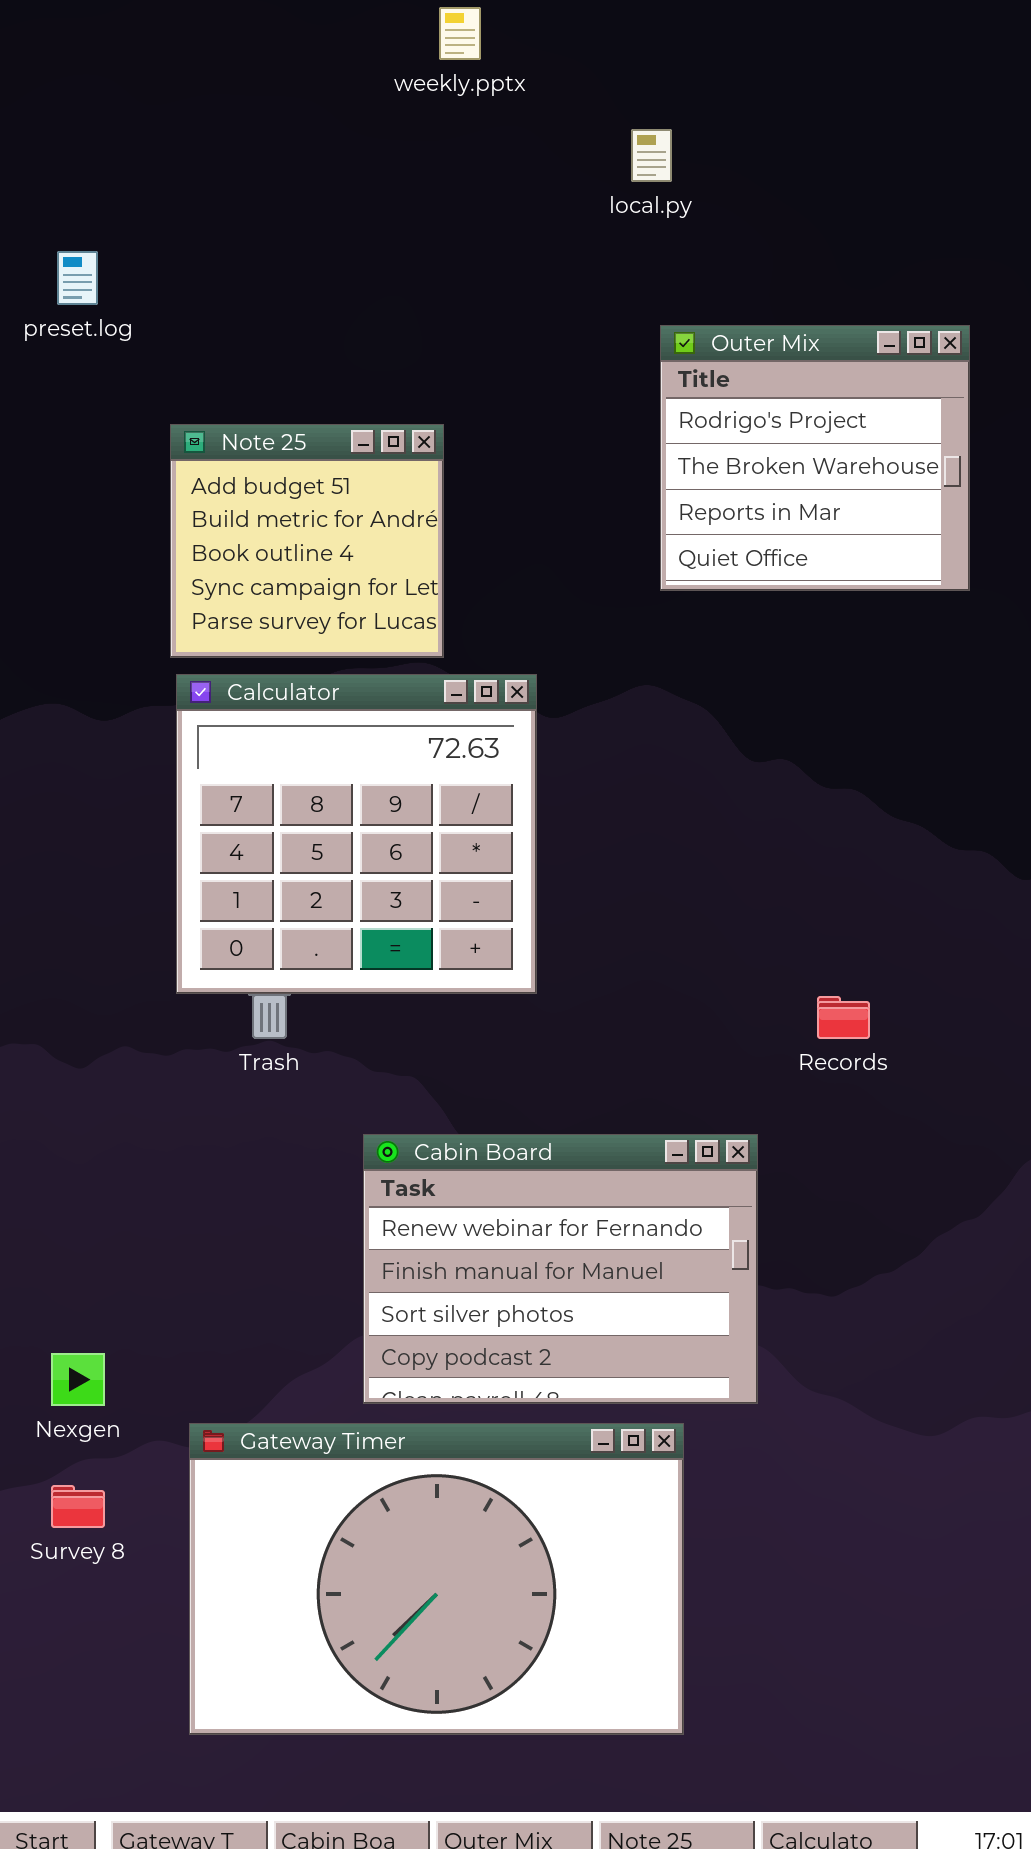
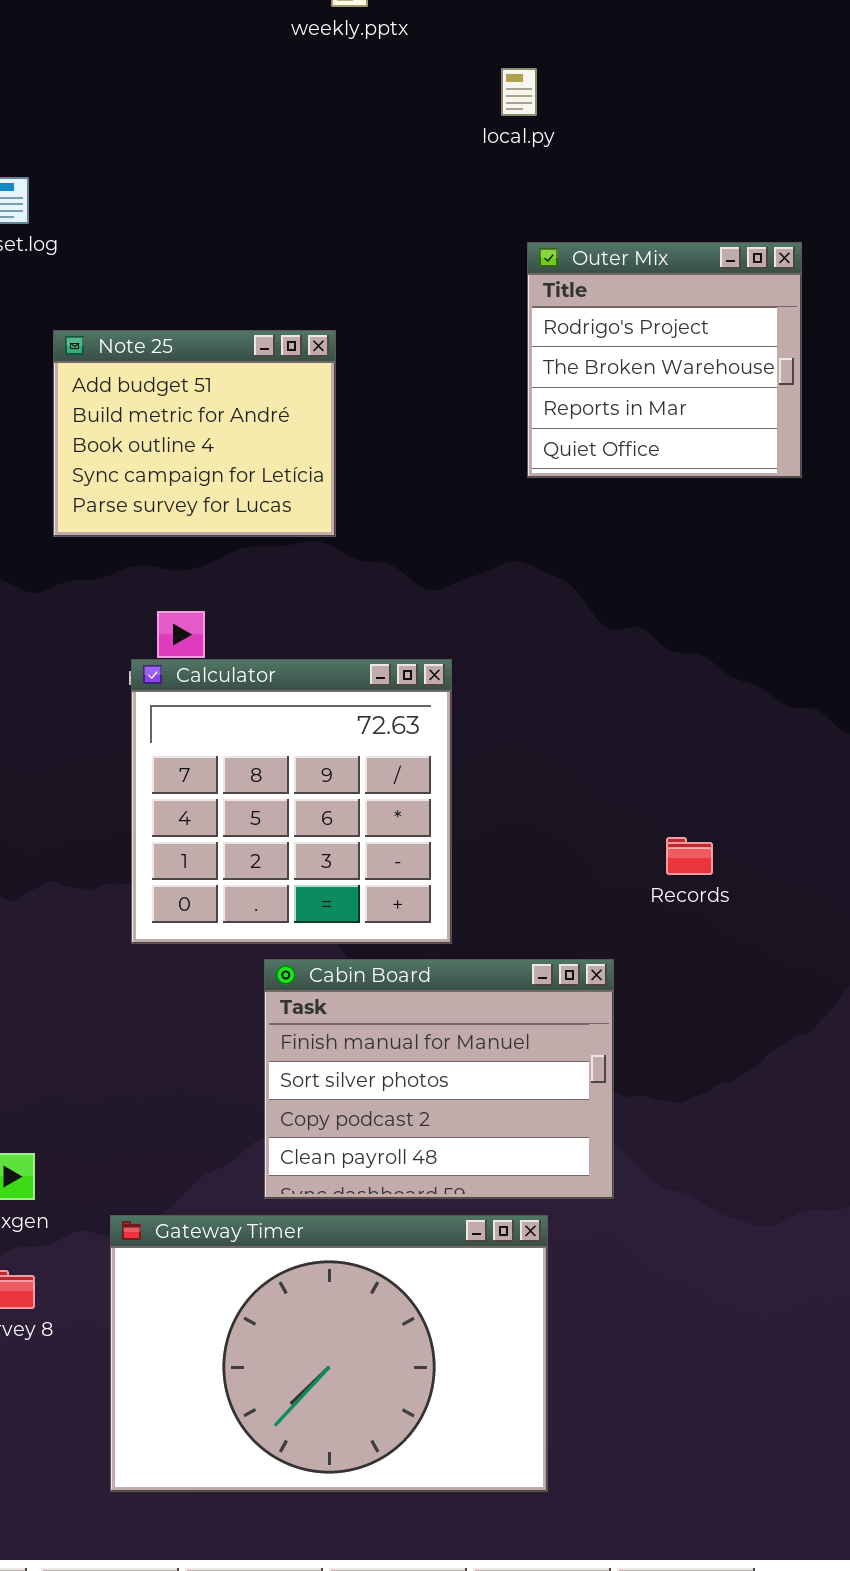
Note 25: [170,424,444,658] -> [53,330,336,537], resized
Calculator: [176,674,537,994] -> [131,659,452,944], moved
Cabin Board: [363,1134,758,1404] -> [264,959,614,1199], scrolled down 1 row

